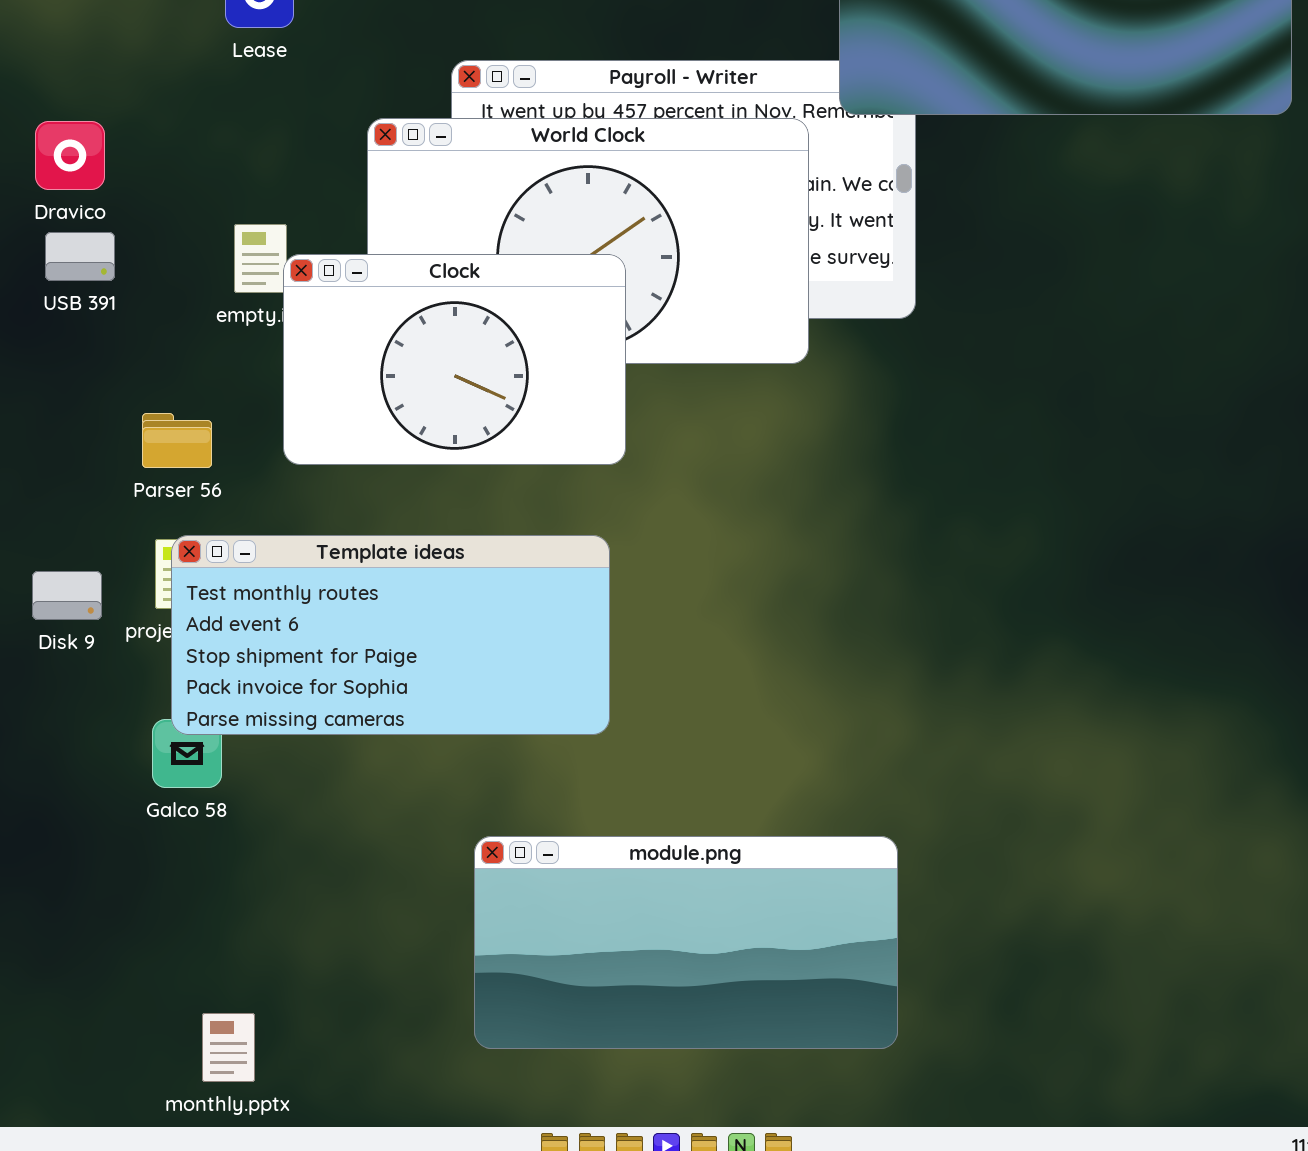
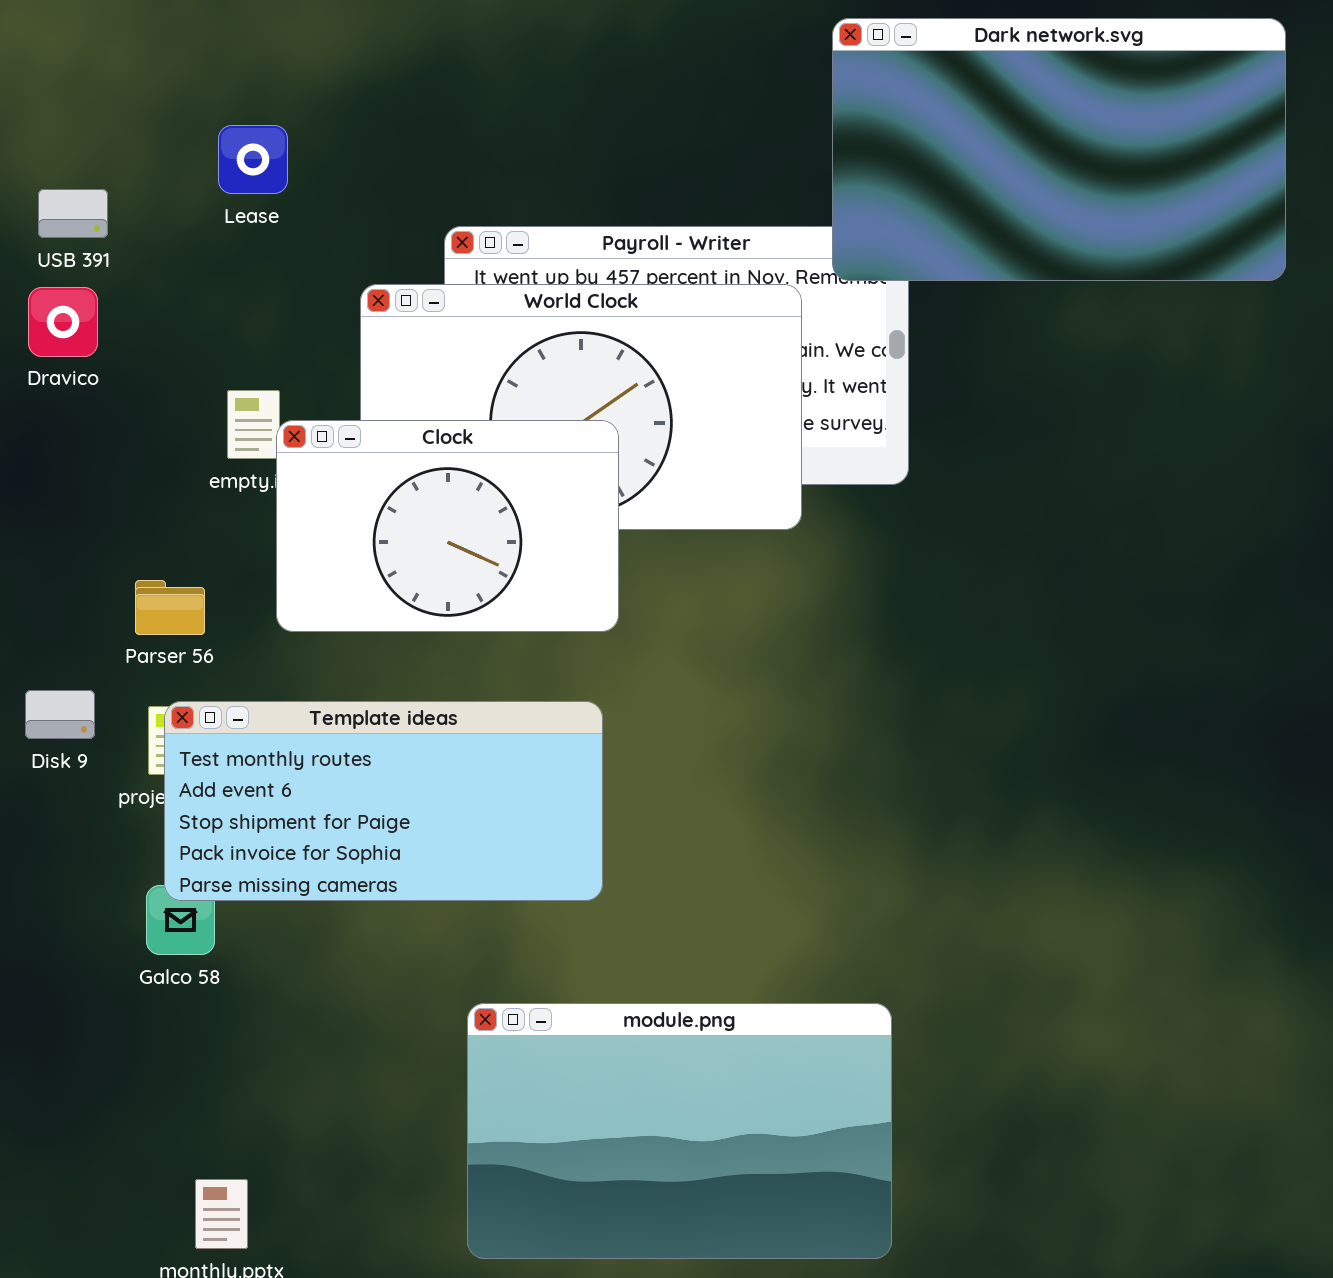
USB 391: [45,232,115,281] -> [38,189,108,238], moved
Disk 9: [32,571,102,620] -> [25,690,95,739], moved
module.png: [474,836,898,1049] -> [467,1003,892,1259], resized

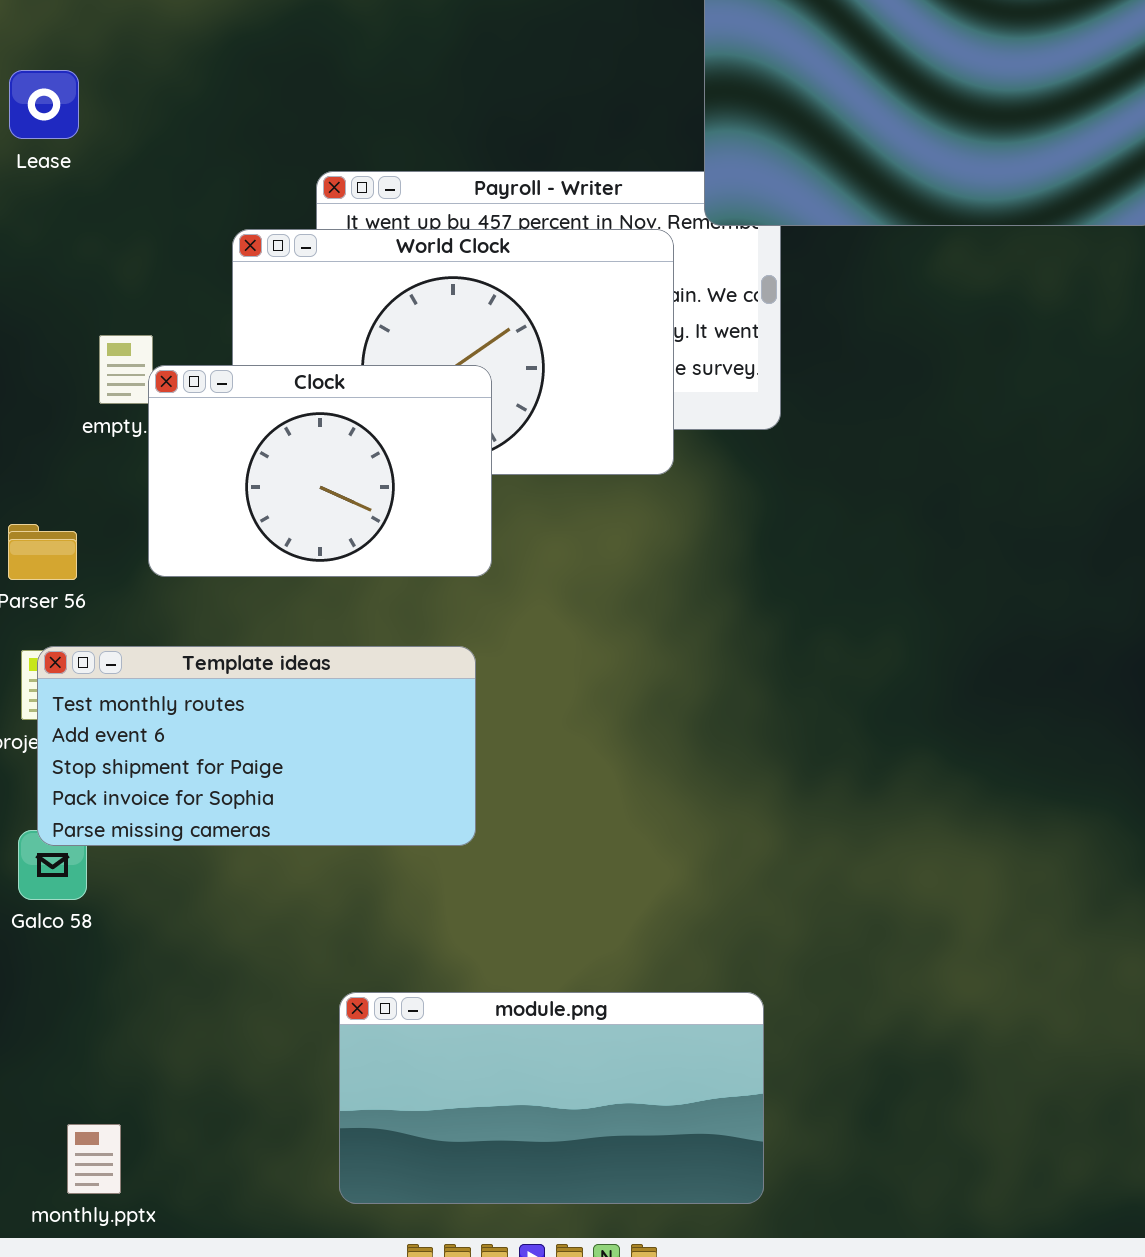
Lease: [218,125,288,194] -> [9,70,79,139], moved
module.png: [467,1003,892,1259] -> [339,992,764,1204], resized

